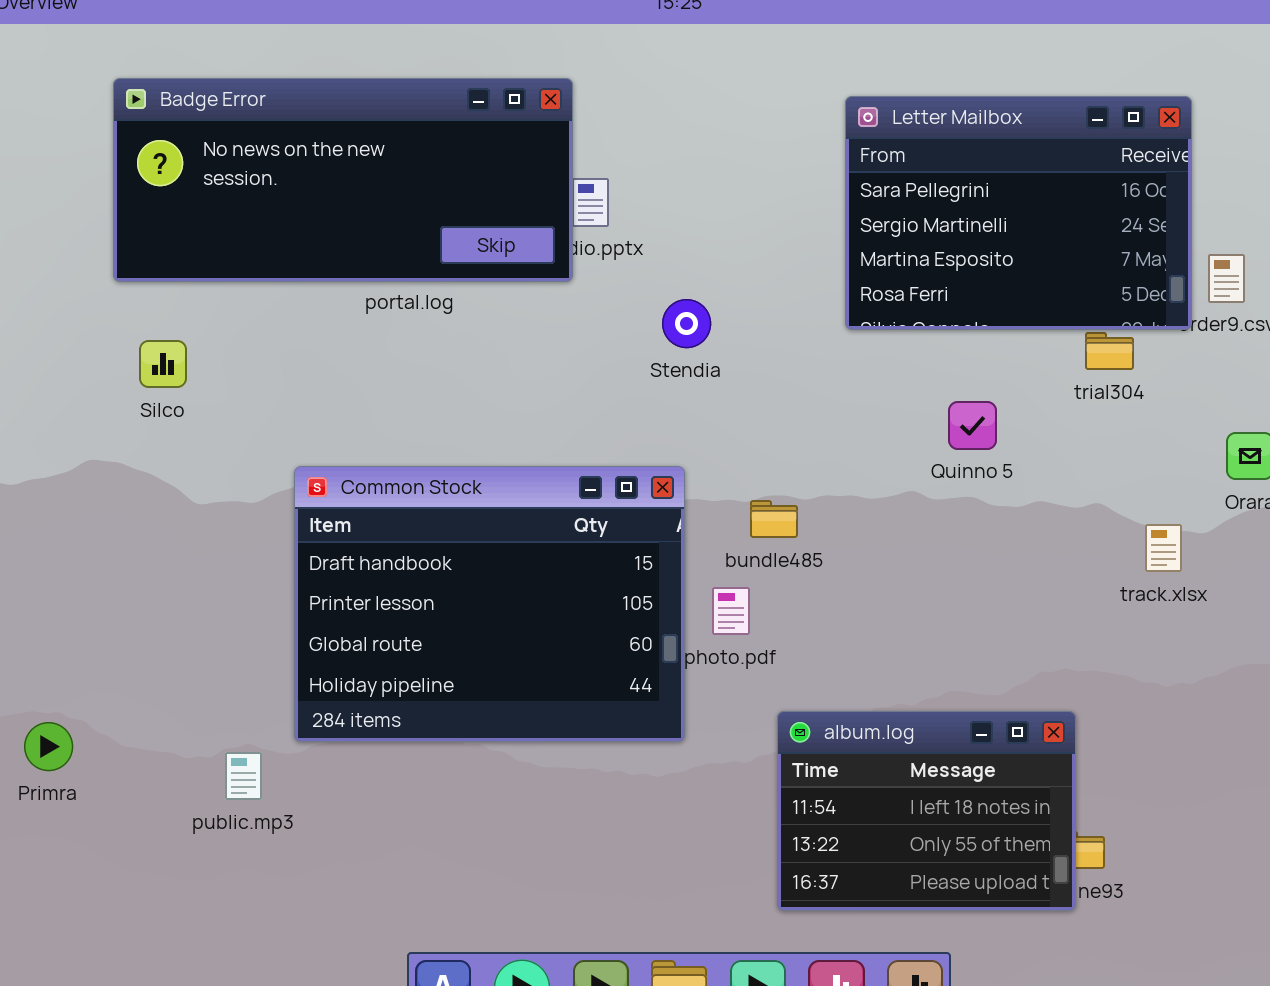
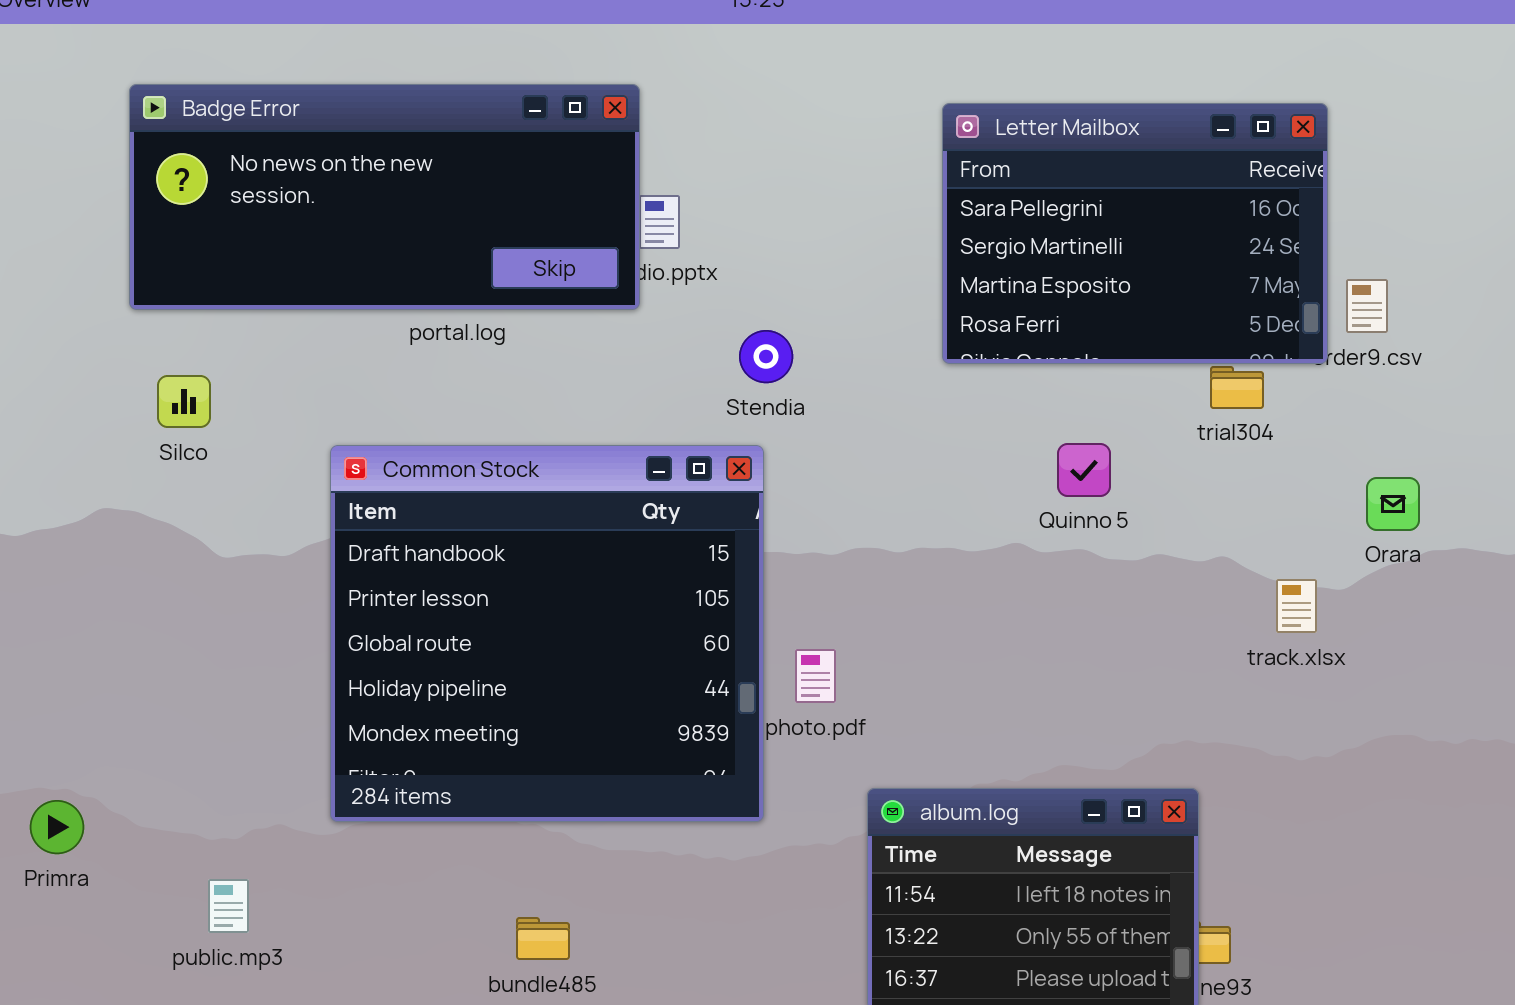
Common Stock: [294,466,685,742] -> [330,445,764,822], resized
bundle485: [750,500,798,538] -> [516,917,570,960], moved
public.mp3: [225,752,262,800] -> [208,879,249,933], moved

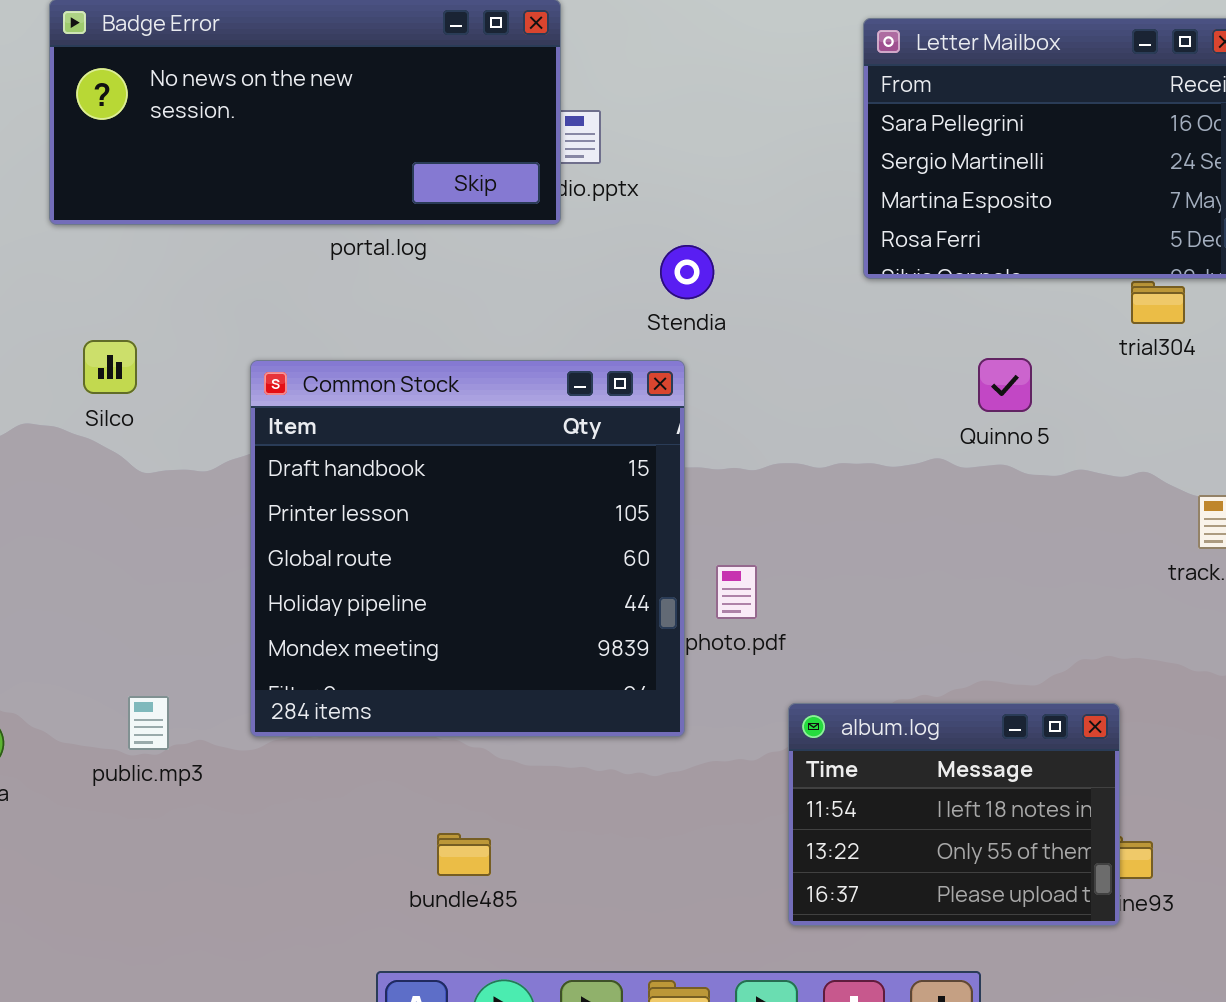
Silco: [157,375,211,428] -> [83,340,137,394], moved
public.mp3: [208,879,249,933] -> [128,696,169,750], moved

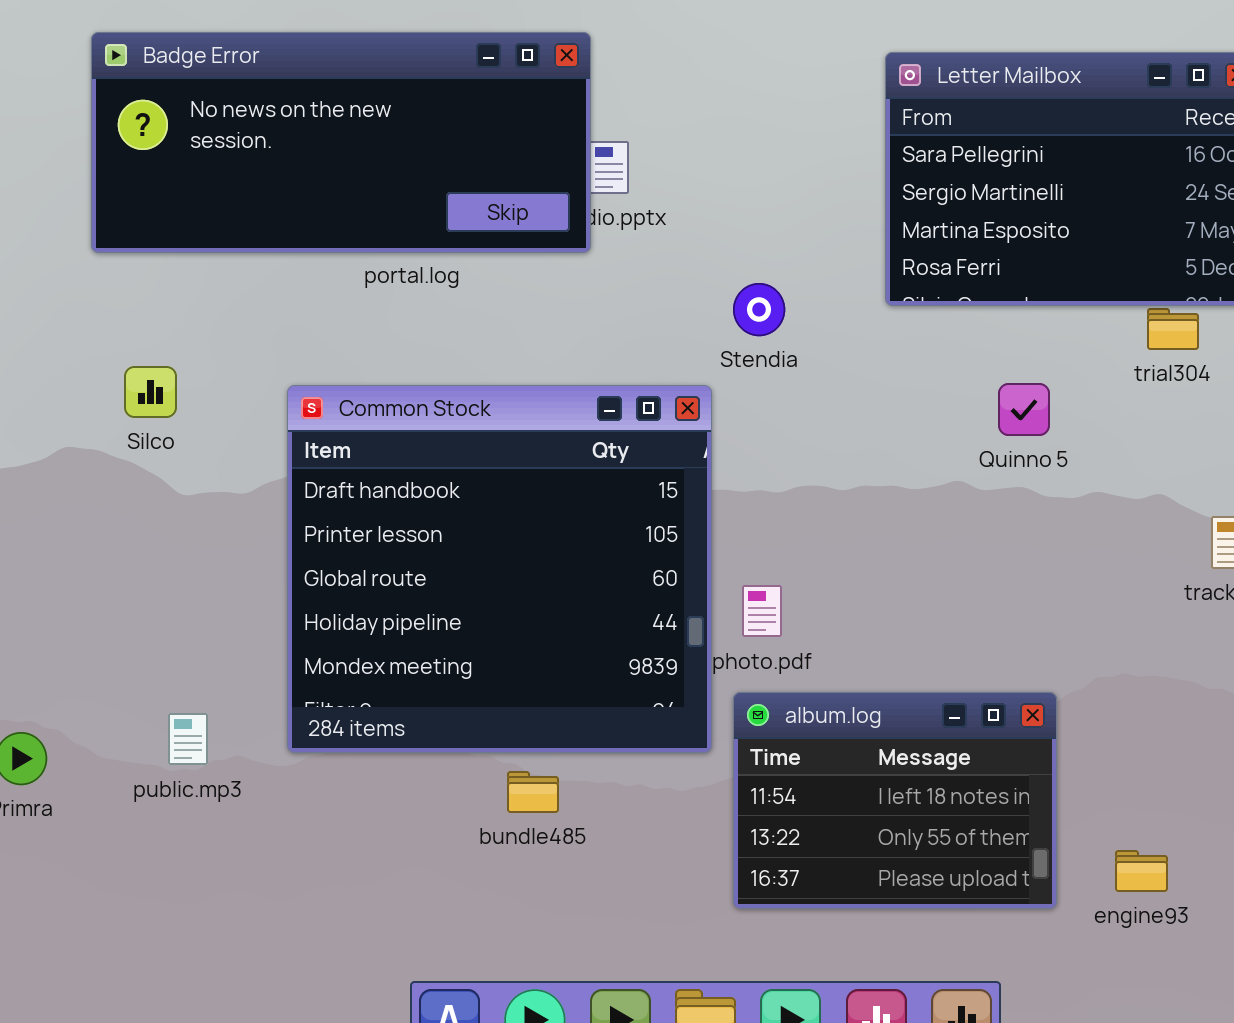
Stendia: [660,245,714,299] -> [733,283,785,336], moved
album.log: [788,703,1120,926] -> [733,692,1057,909], moved
bundle485: [437,833,491,876] -> [507,771,559,813], moved

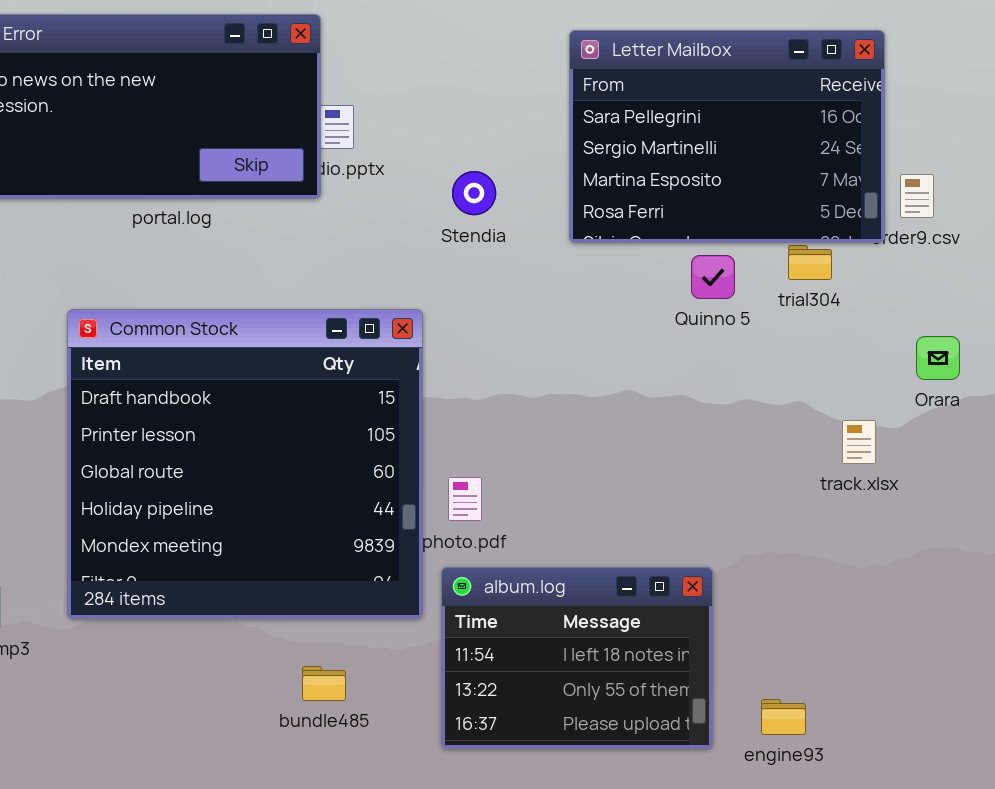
Stendia: [733,283,785,336] -> [452,171,496,215], moved
Quinno 5: [998,383,1050,436] -> [691,255,735,299], moved
bundle485: [507,771,559,813] -> [302,666,346,701], moved

